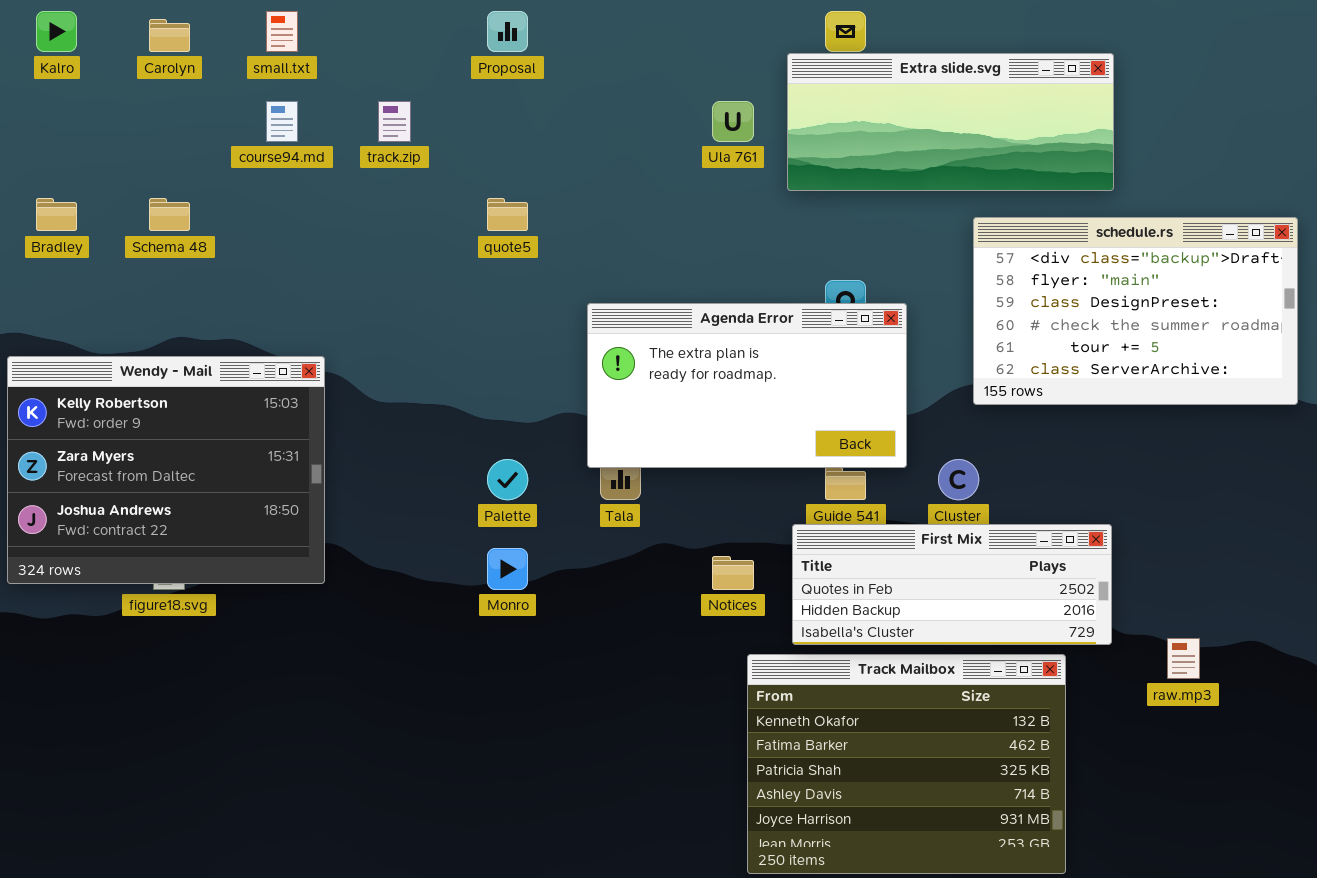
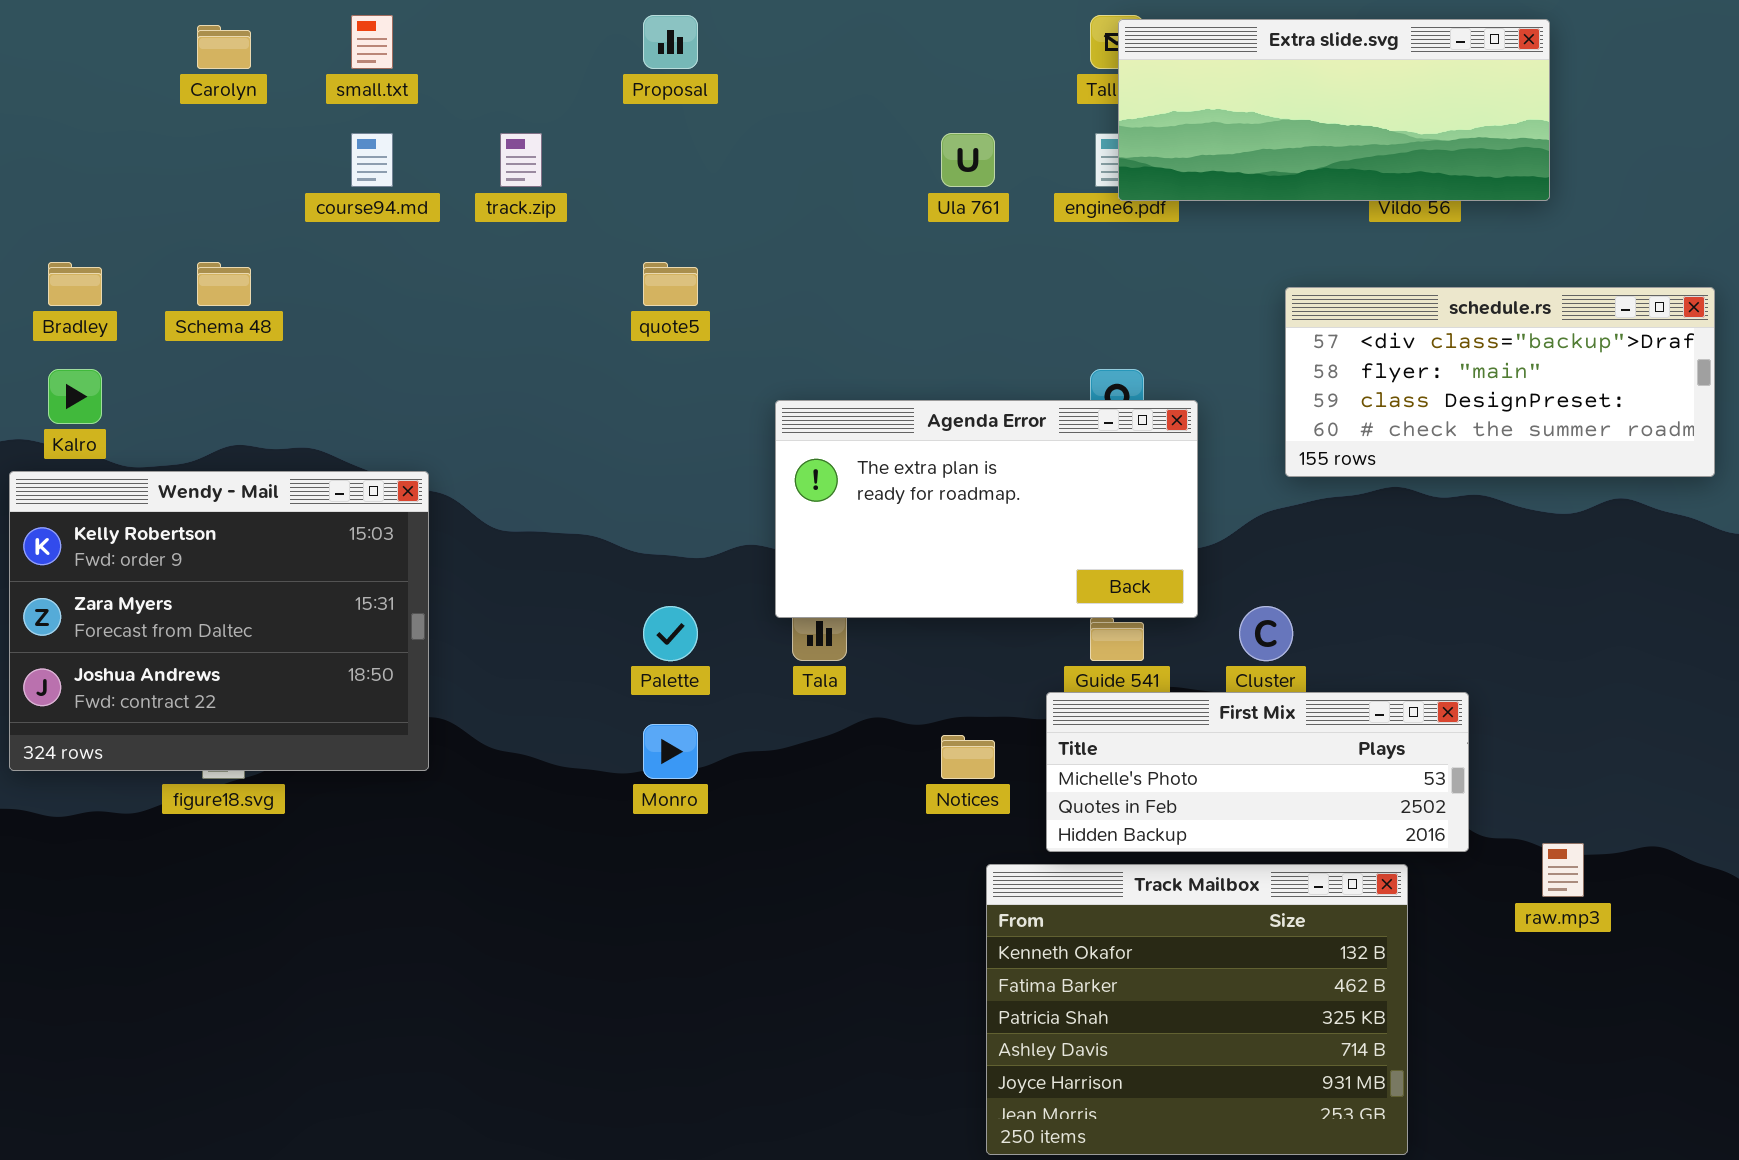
Kalro: [36,11,77,52] -> [48,369,102,424], moved
Extra slide.svg: [787,53,1114,191] -> [1118,19,1550,201], moved
schedule.rs: [973,217,1298,405] -> [1285,287,1715,477], resized
First Mix: [792,524,1112,645] -> [1046,692,1469,852], scrolled up 1 row

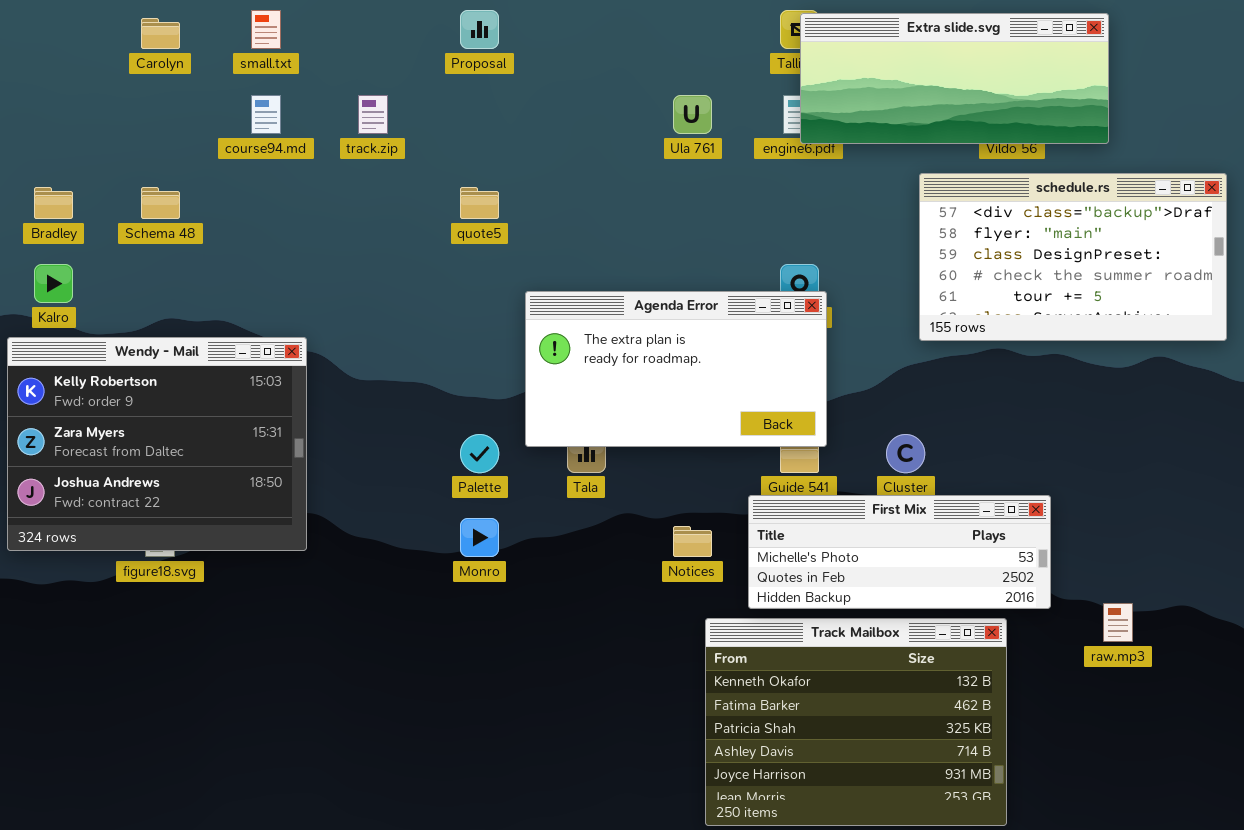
schedule.rs: [1285,287,1715,477] -> [919,173,1227,341], resized
Agenda Error: [775,400,1198,618] -> [525,291,827,447], moved

